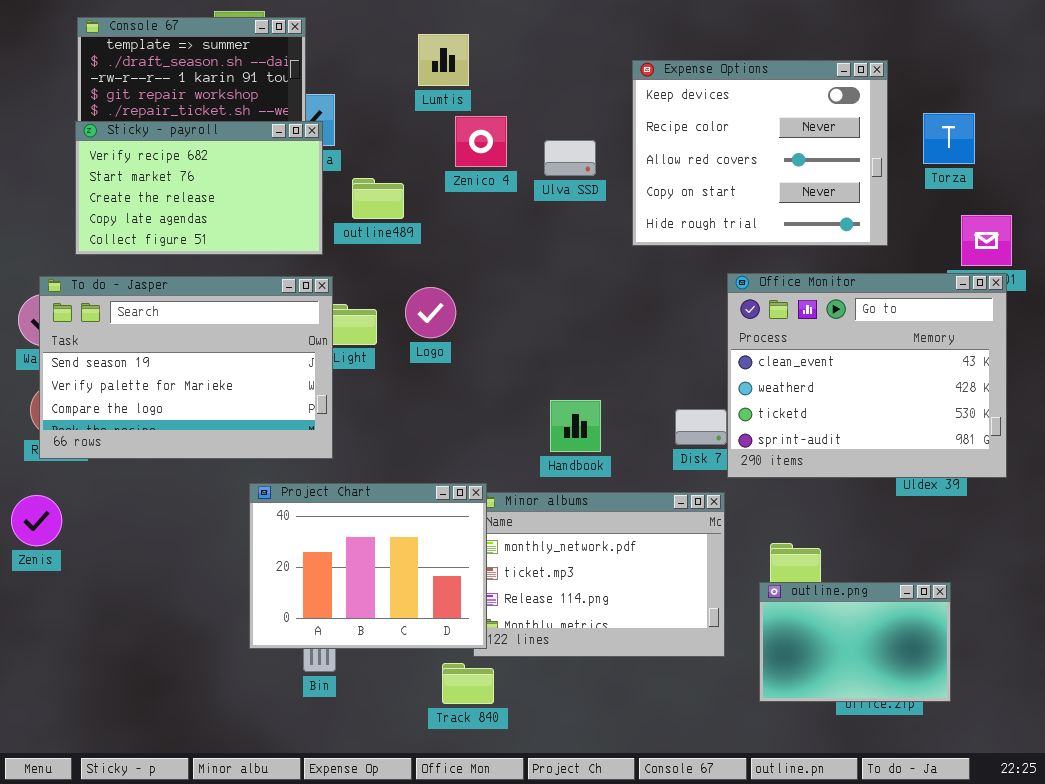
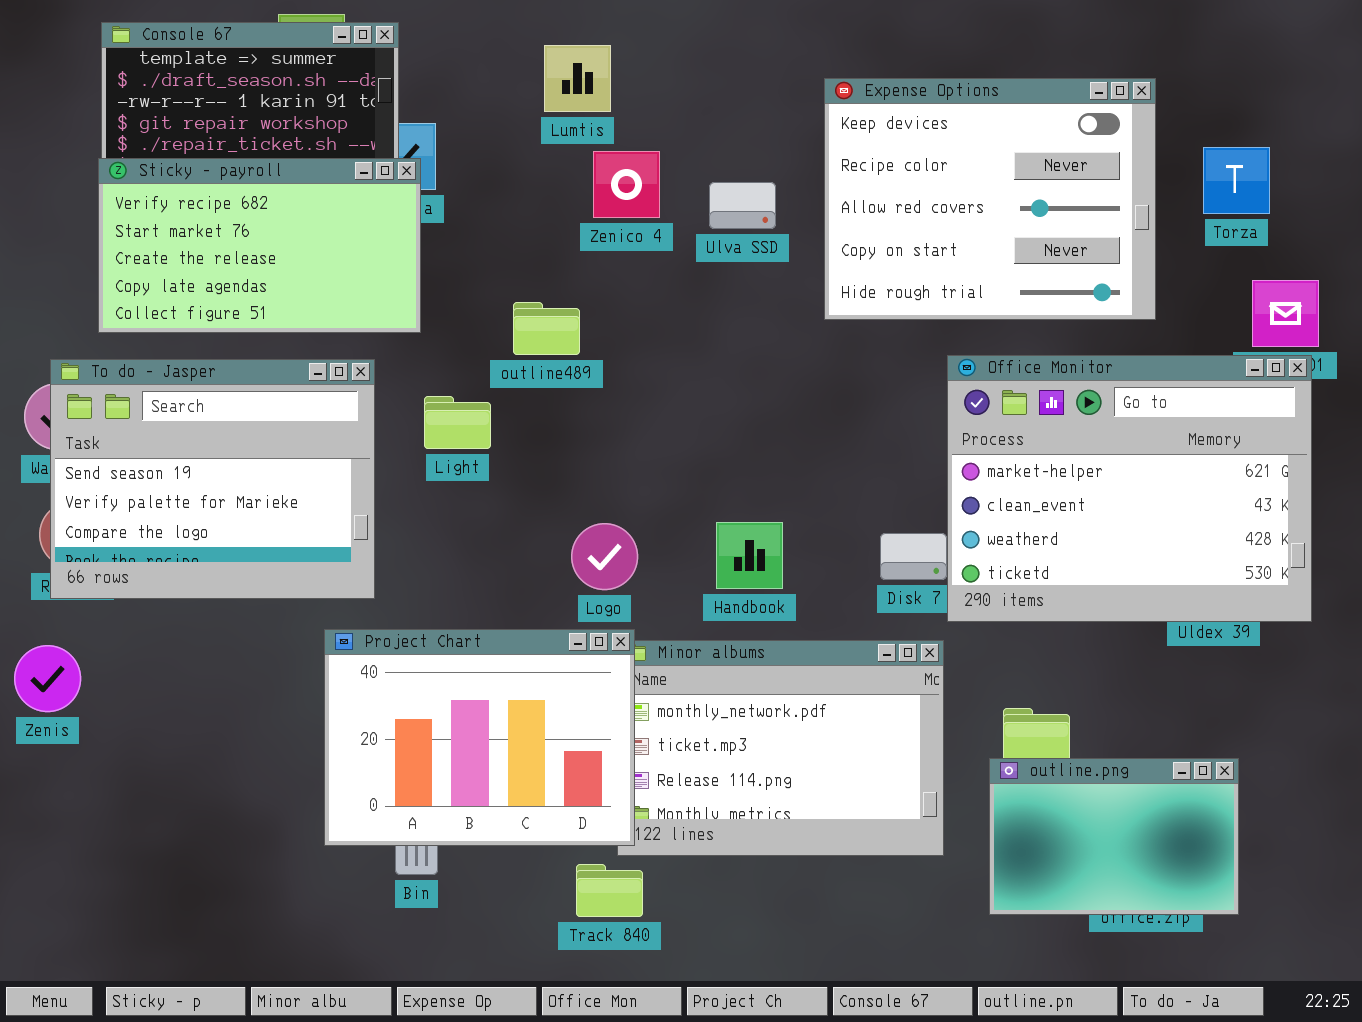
outline489: [352,178,404,219] -> [513,302,580,355], moved
Office Monitor: [727,273,1007,478] -> [947,355,1312,622], scrolled up 1 row
To do - Jasper: [39,276,333,459] -> [50,359,375,599], resized
Logo: [405,287,456,338] -> [571,523,638,590], moved

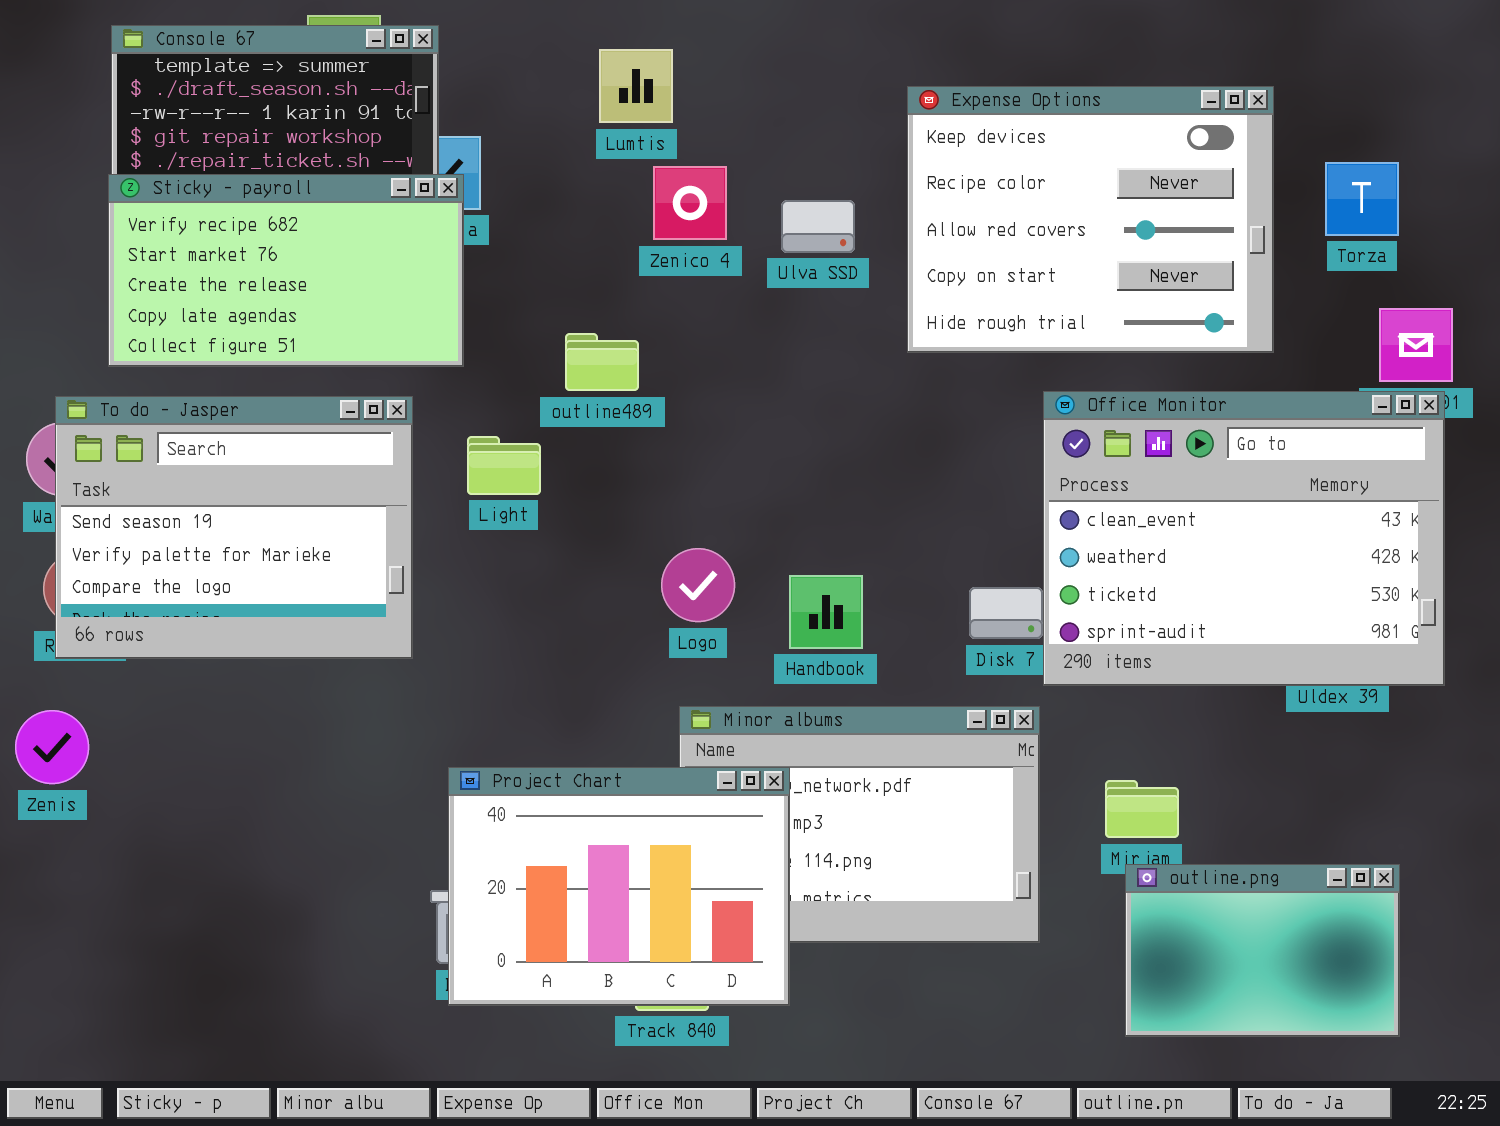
Office Monitor: [947,355,1312,622] -> [1043,391,1445,686], scrolled down 1 row
Logo: [571,523,638,590] -> [661,548,735,622], moved
Project Chart: [324,629,635,846] -> [448,767,790,1006], moved
outline.png: [989,758,1239,915] -> [1125,864,1400,1037], moved

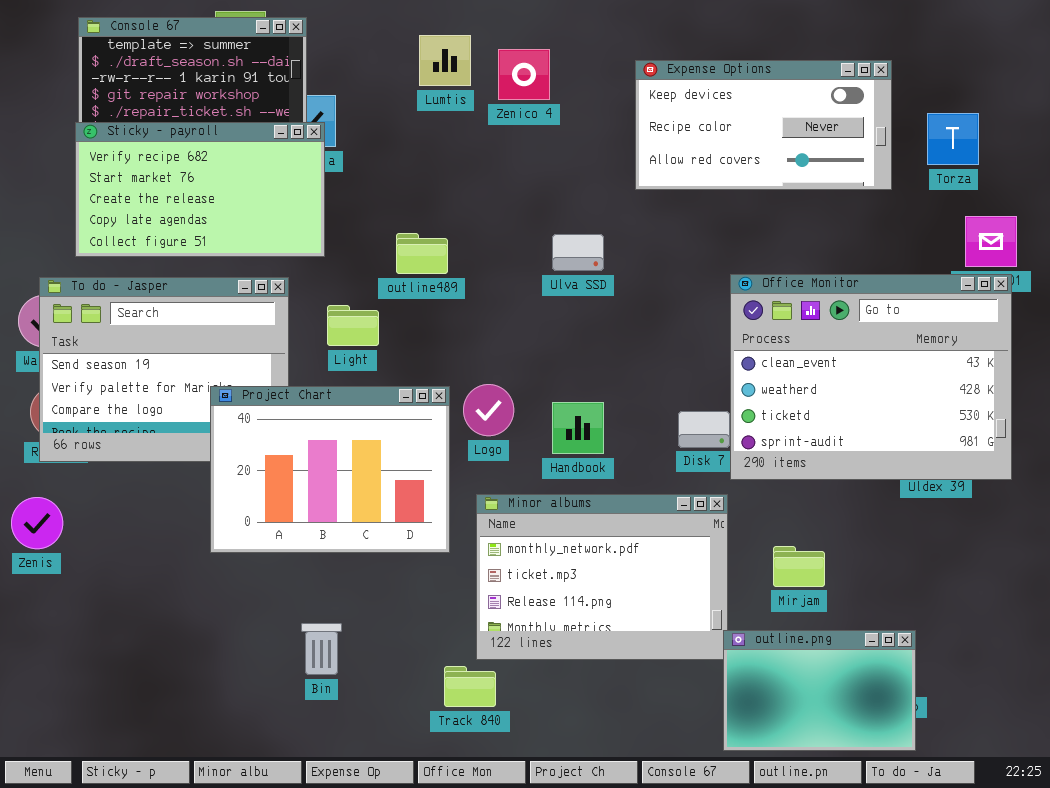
Expense Options: [907,86,1274,353] -> [635,60,892,190], resized
Zenico 4: [653,166,727,240] -> [498,49,550,100], moved
Ulva SSD: [781,200,855,253] -> [552,234,604,271], moved
Project Chart: [448,767,790,1006] -> [210,386,450,553], moved
outline.png: [1125,864,1400,1037] -> [723,630,916,751], moved

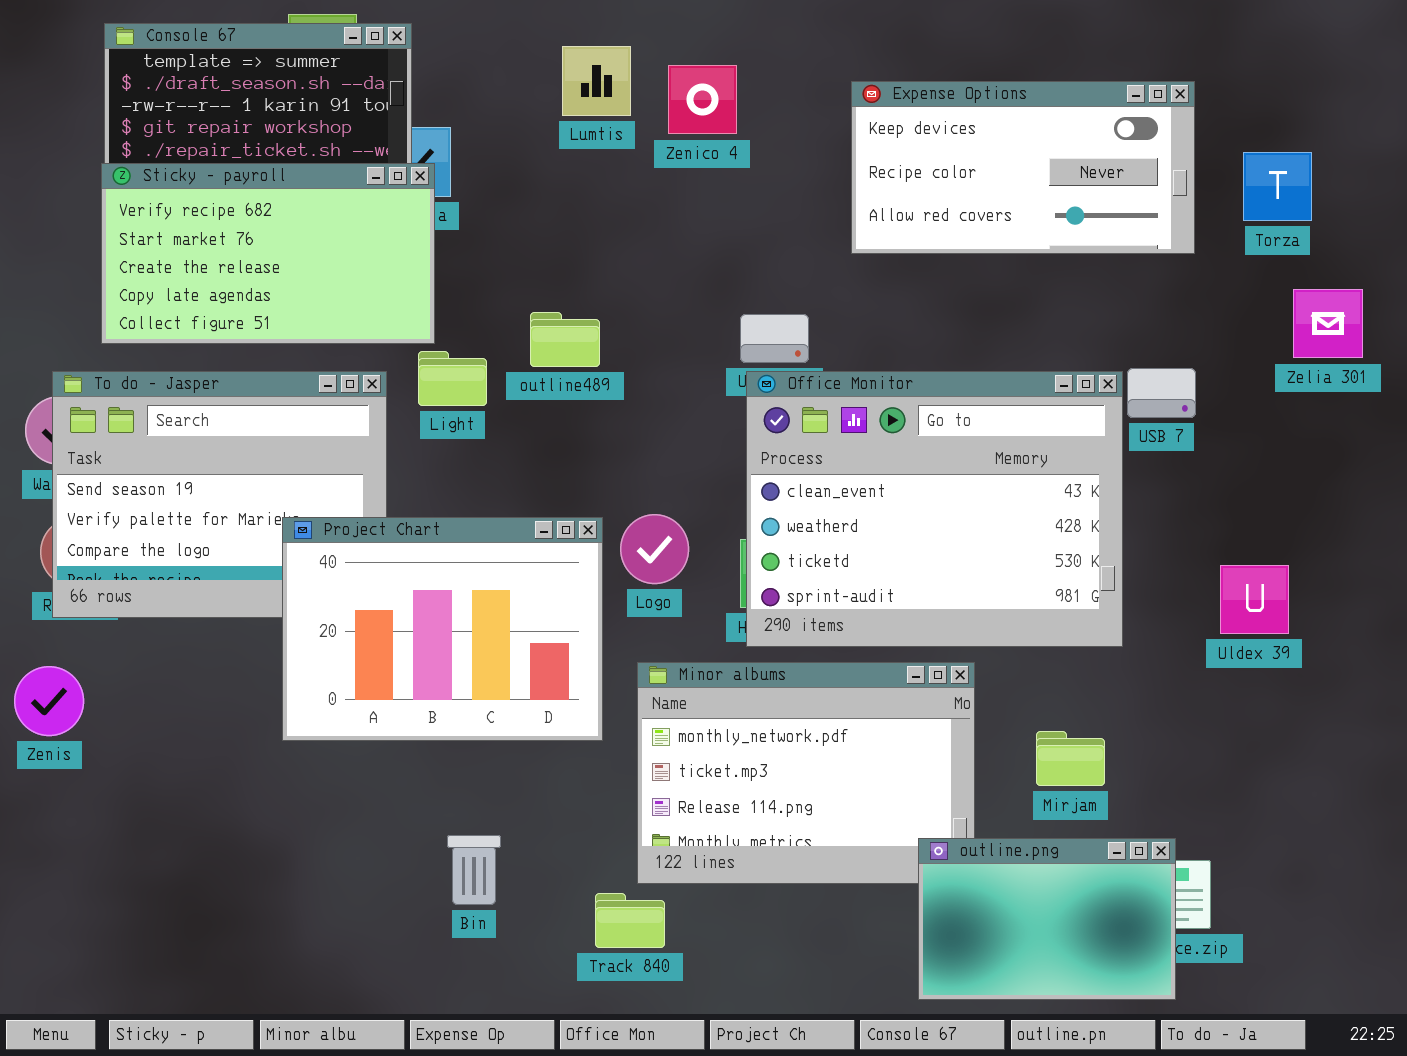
Office Monitor: [730,274,1012,480] -> [746,371,1123,647], moved
Light: [327,305,379,346] -> [418,351,487,406], moved
Bin: [301,623,342,675] -> [447,835,501,905], moved
outline.png: [723,630,916,751] -> [918,838,1176,1000], moved

